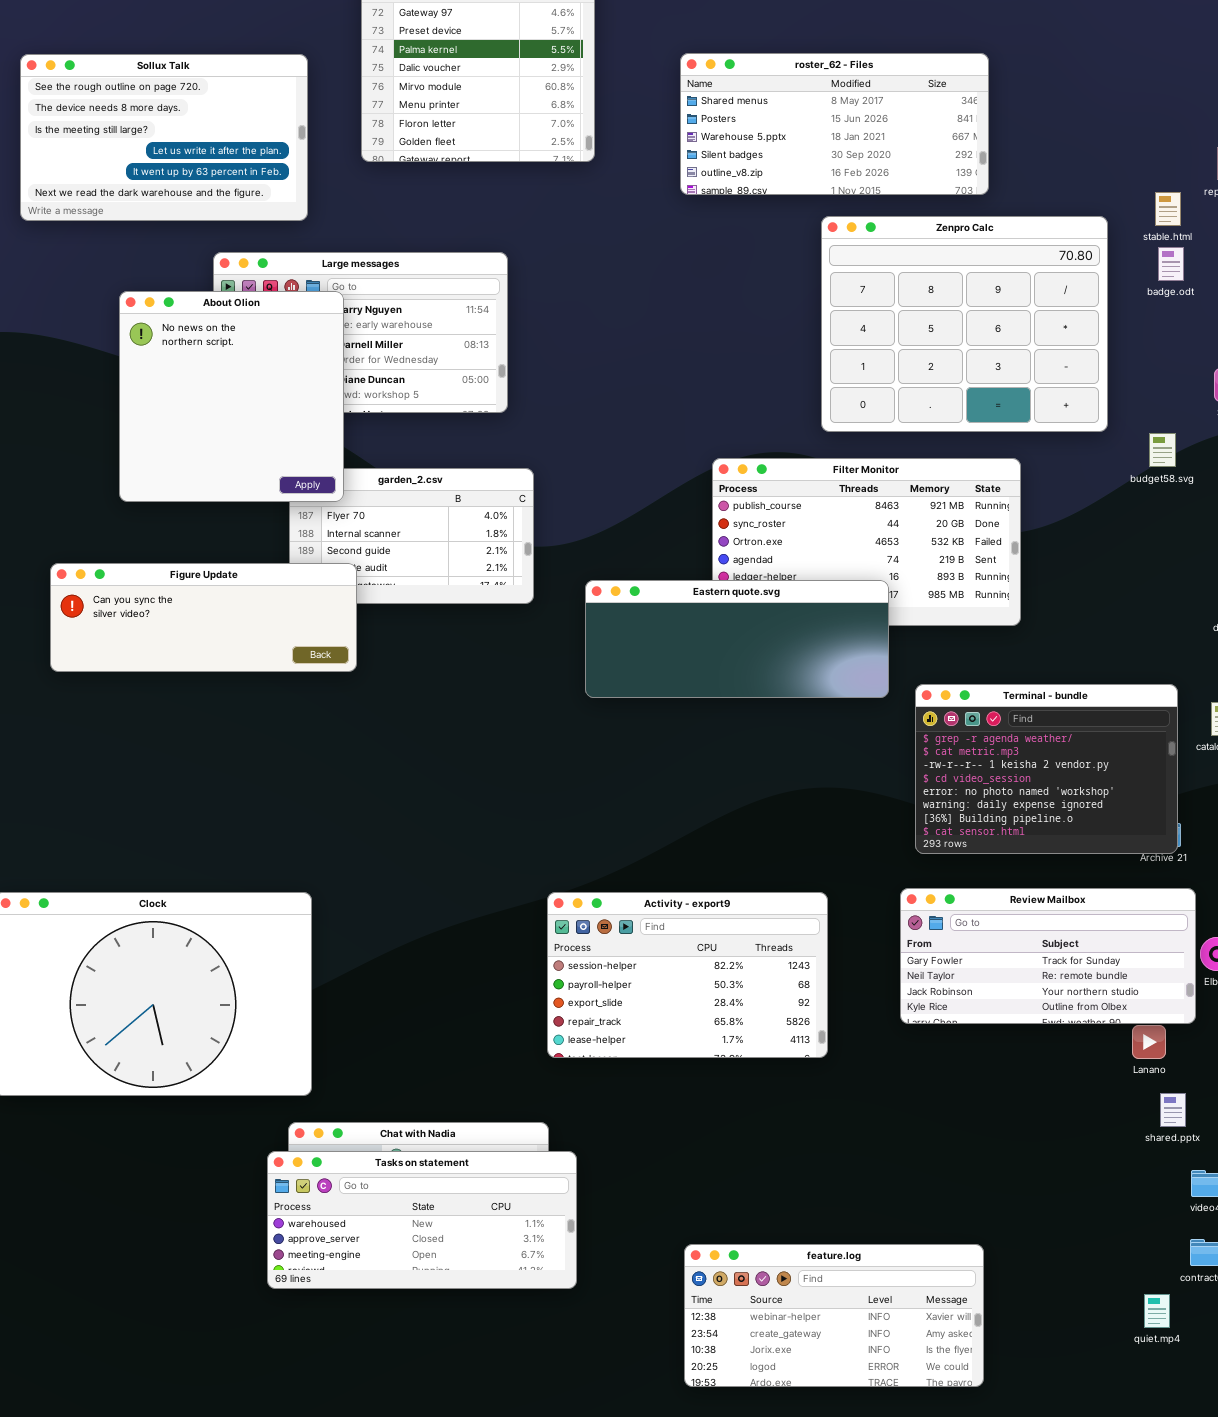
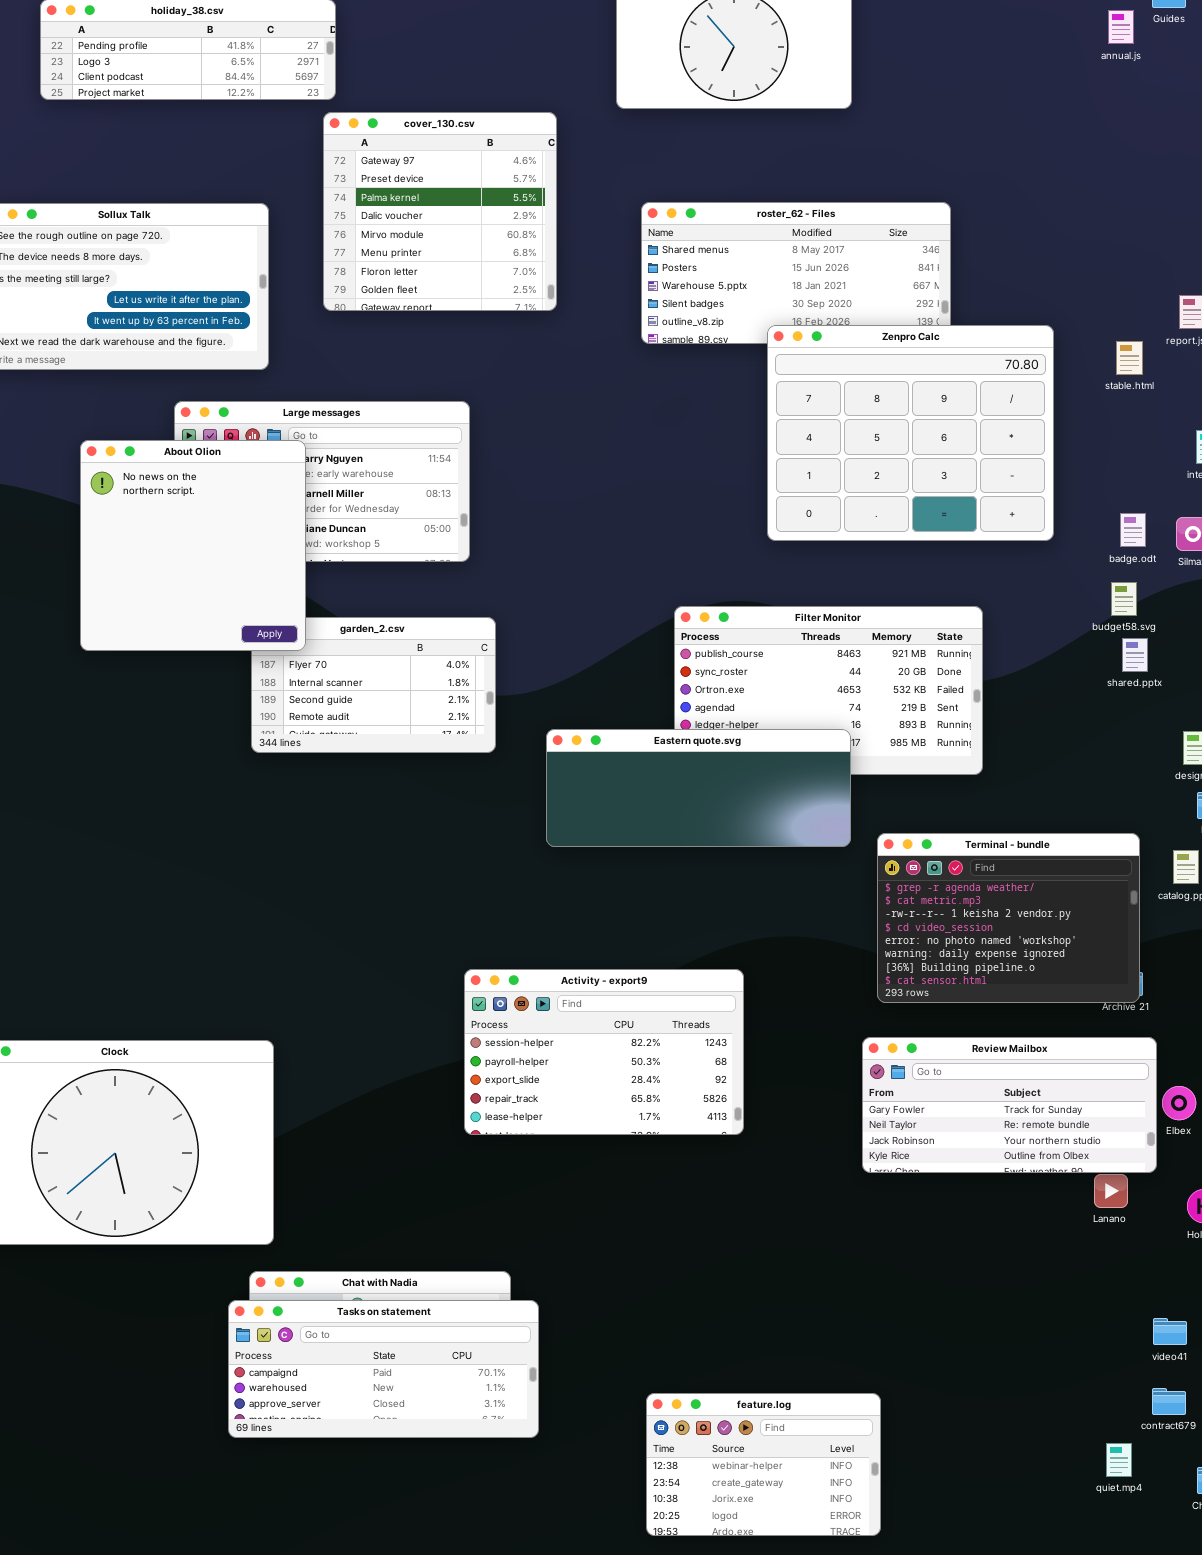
Zenpro Calc: [821,216,1108,432] -> [767,325,1054,541], moved
badge.odt: [1158,247,1184,281] -> [1120,513,1146,547], moved
Figure Update: [50,563,357,672] -> none, closed
Activity - export9: [547,892,828,1058] -> [464,969,744,1135], moved
shared.pptx: [1160,1093,1186,1127] -> [1122,638,1148,672], moved
Tasks on statement: [267,1151,577,1289] -> [228,1300,539,1438], scrolled up 1 row
feature.log: [684,1244,984,1387] -> [646,1393,881,1536], resized

